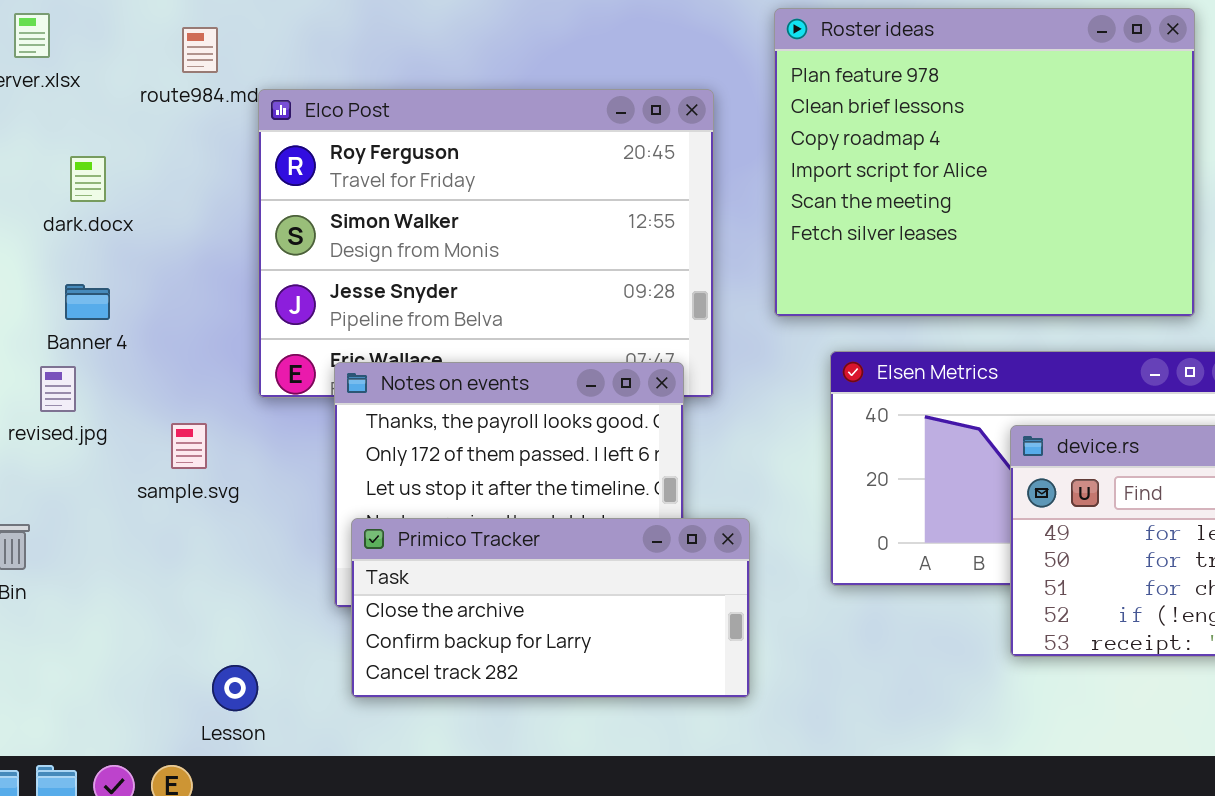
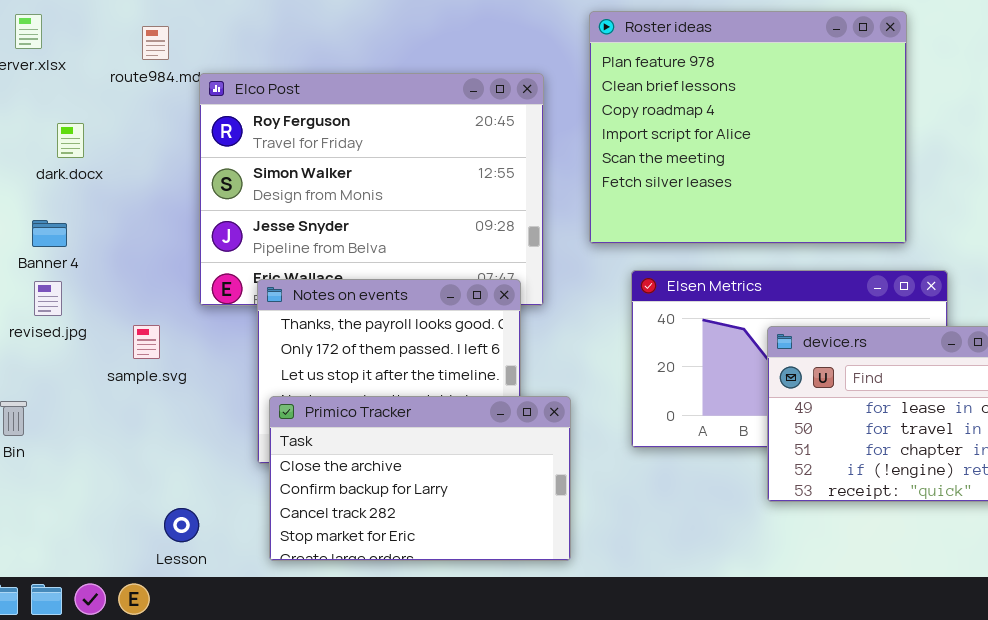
Banner 4: [65,284,110,320] -> [32,220,67,247], moved
Primico Tracker: [351,518,750,698] -> [269,396,571,561], resized

